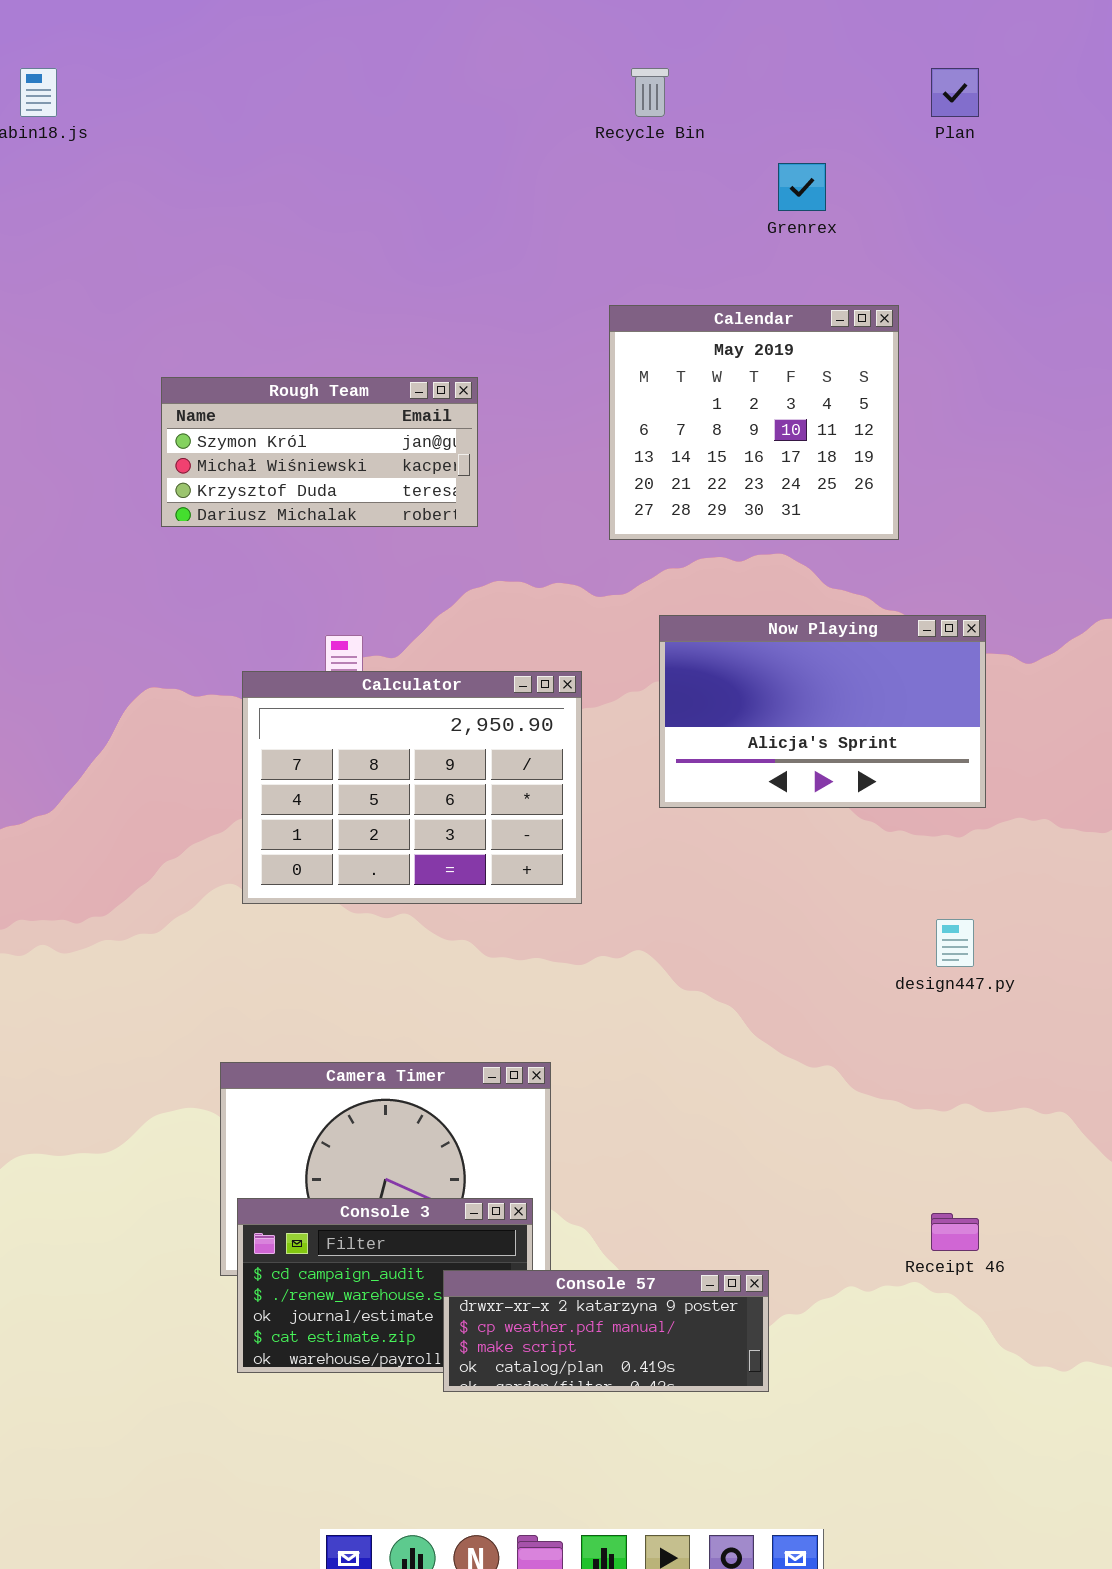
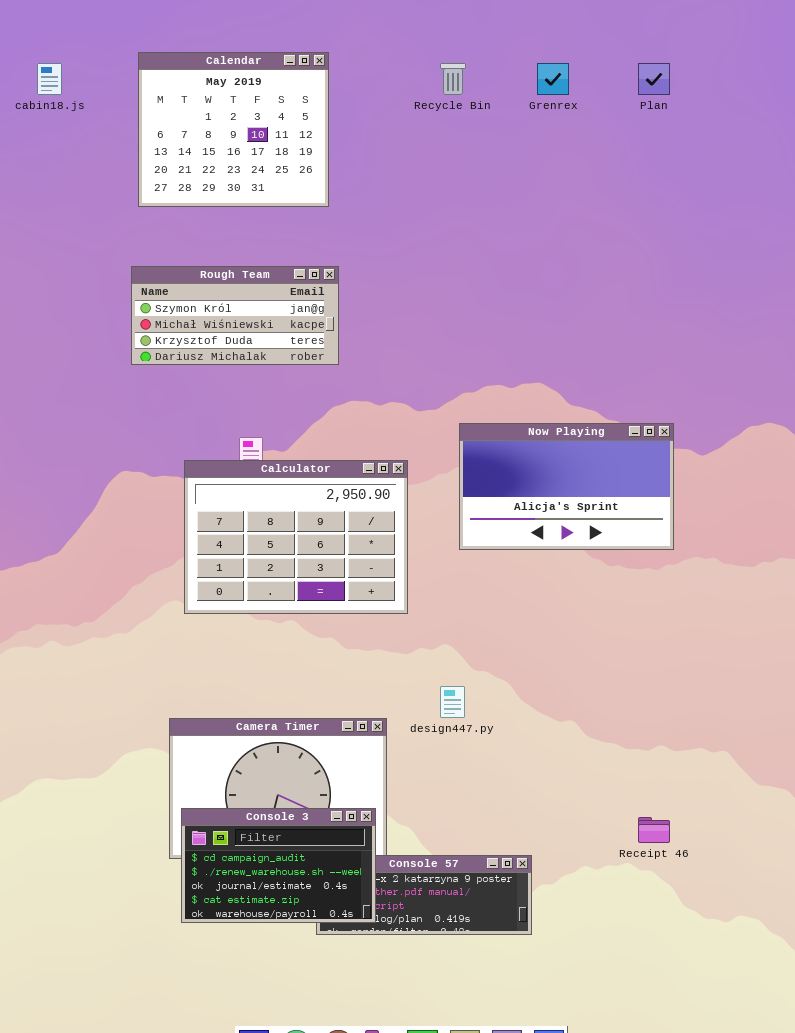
Grenrex: [778,163,826,211] -> [537,63,569,95], moved
Calendar: [609,305,899,540] -> [138,52,329,207], moved
design447.py: [936,919,974,967] -> [440,686,465,718], moved
Console 3: [237,1198,533,1373] -> [181,808,376,923], raised

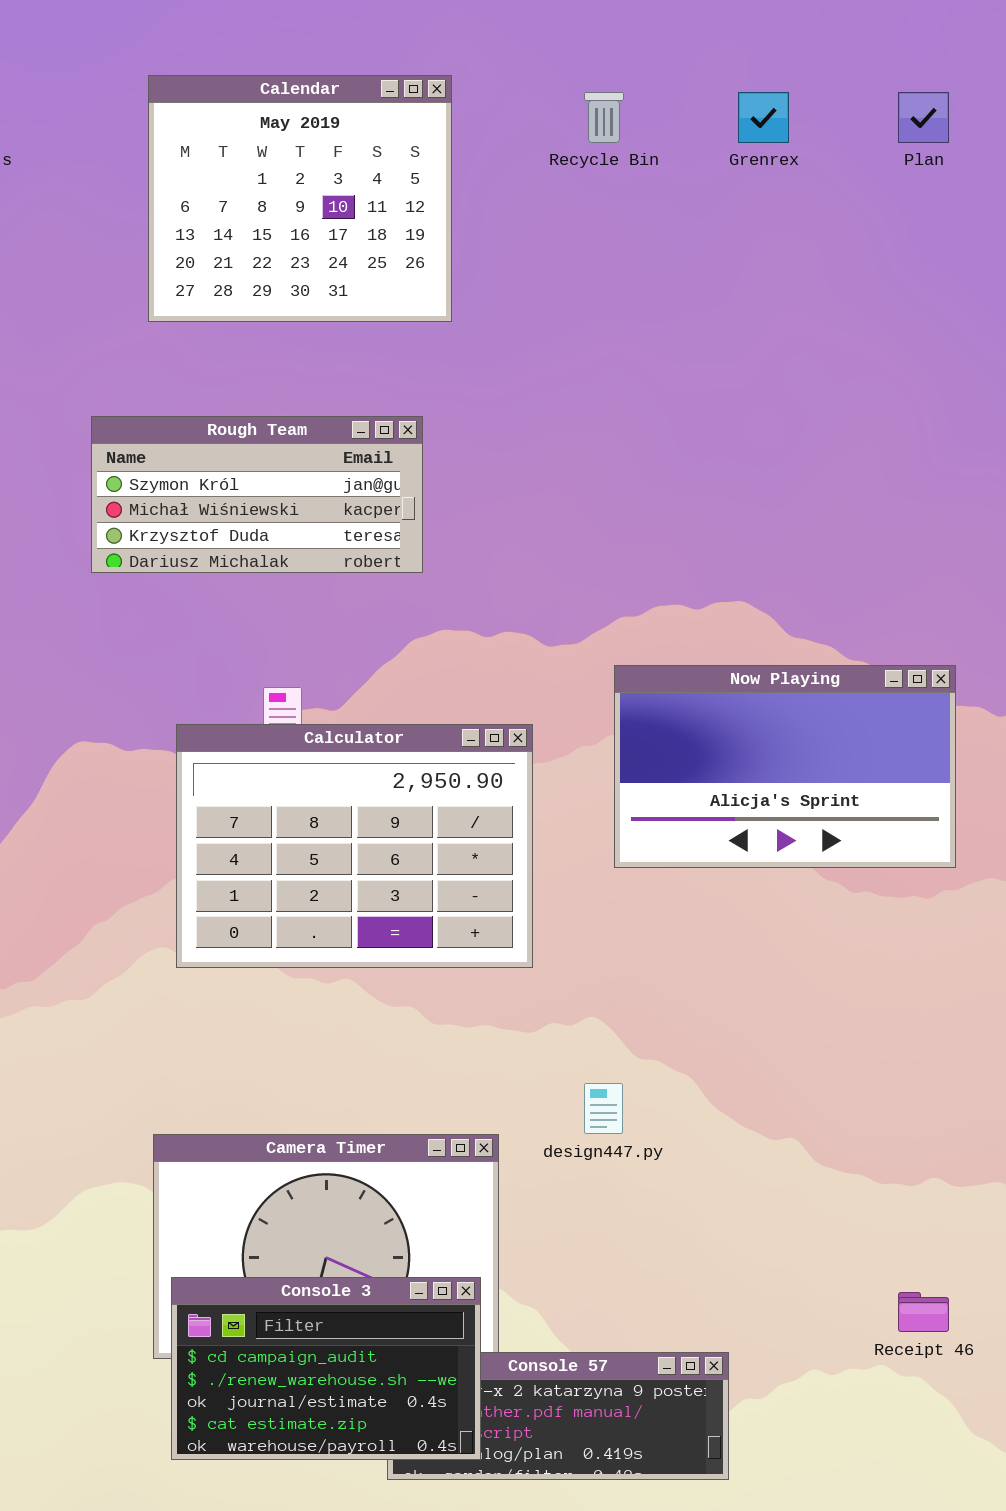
Calendar: [138,52,329,207] -> [148,75,452,322], moved

